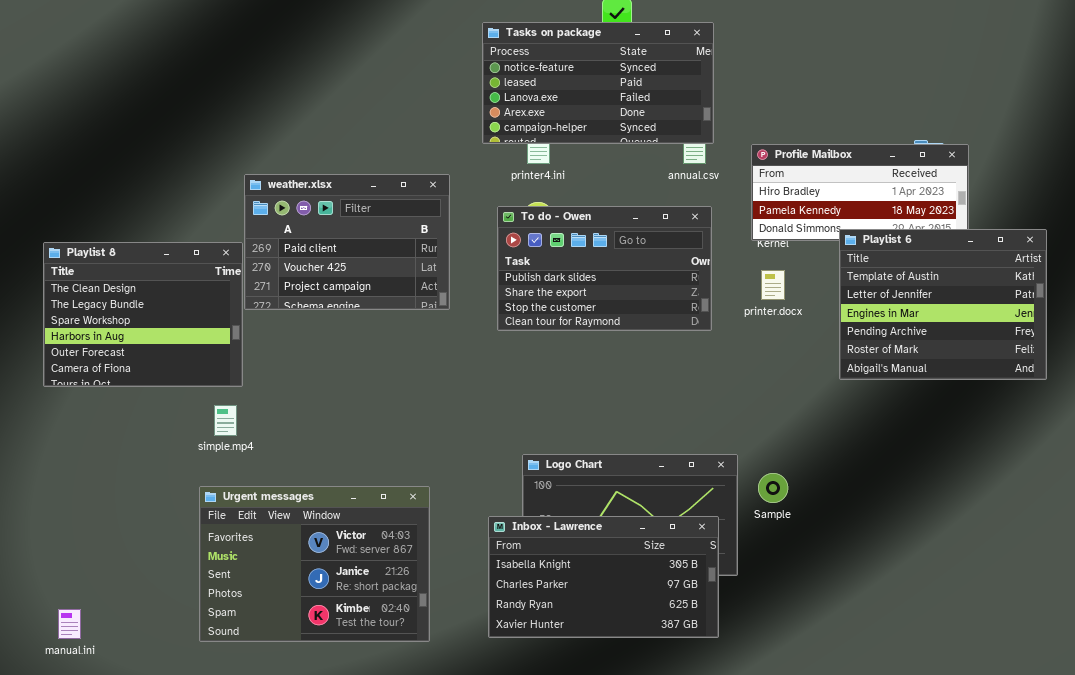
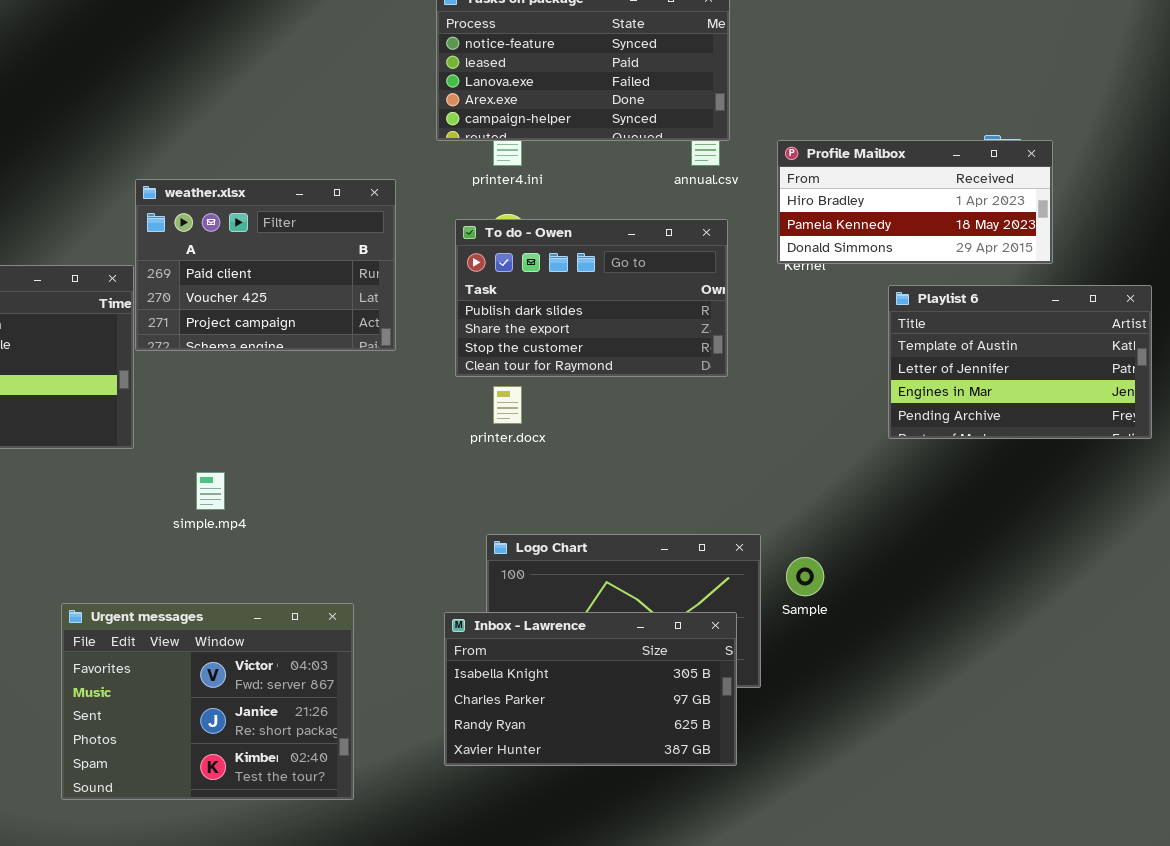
Playlist 6: [839,229,1047,380] -> [888,285,1152,439], resized
printer.docx: [761,270,785,300] -> [493,386,522,424], moved
simple.mp4: [214,405,237,436] -> [196,472,225,510], moved
Urgent messages: [199,486,430,642] -> [61,603,354,800], moved

